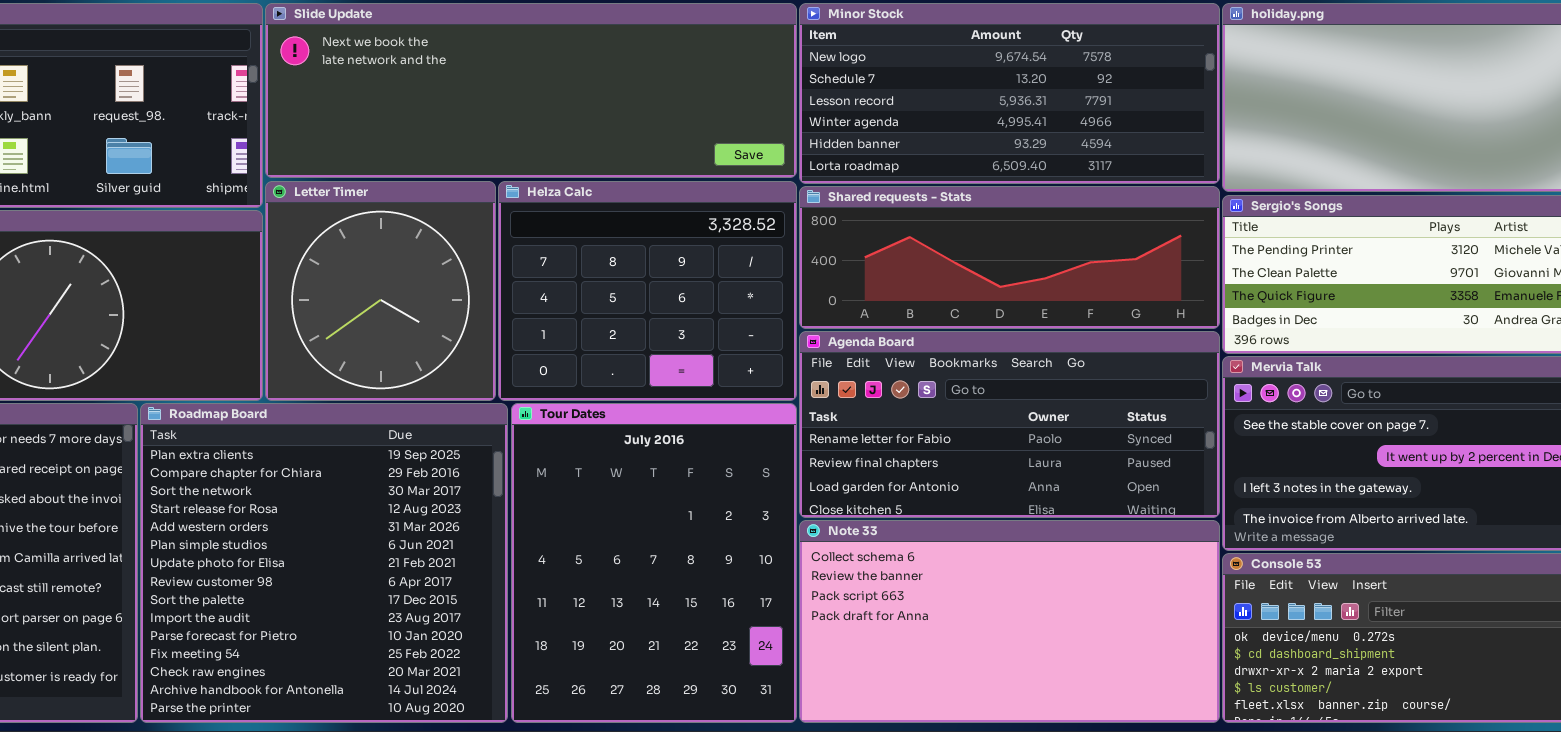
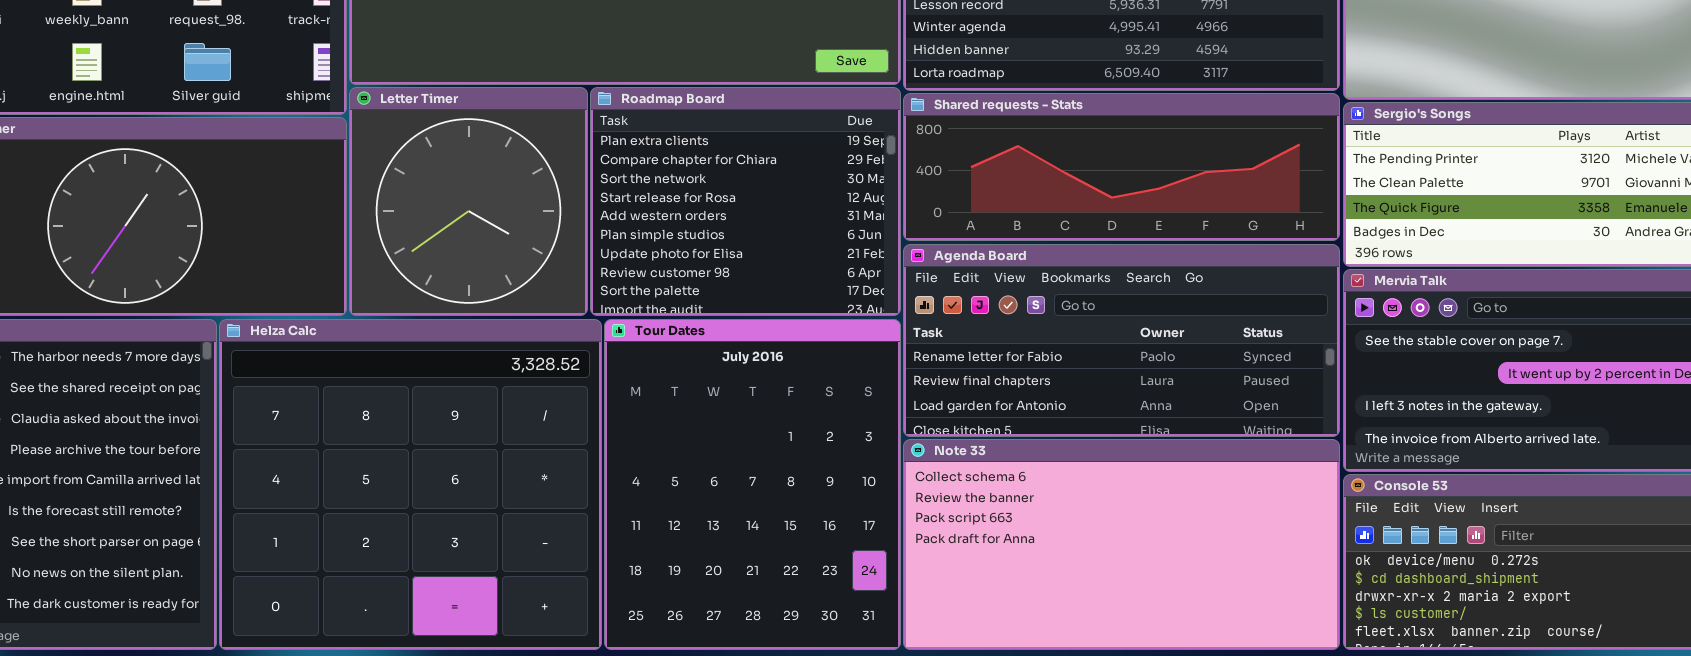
Helza Calc: [498,181,797,401] -> [219,319,602,650], moved, resized
Roadmap Board: [140,403,508,723] -> [590,87,901,316], moved, resized

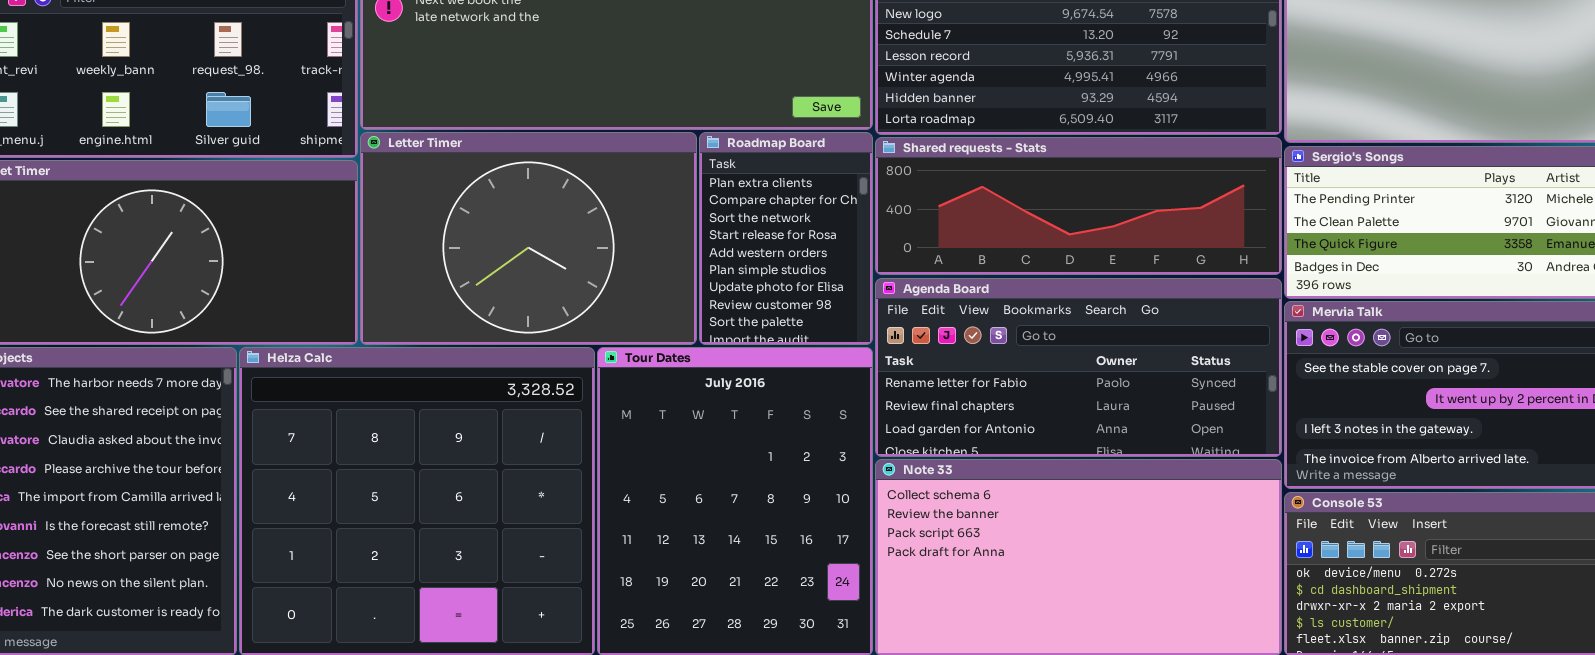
Letter Timer: [349,87,588,316] -> [360,132,697,345], resized
Roadmap Board: [590,87,901,316] -> [699,132,873,345], resized

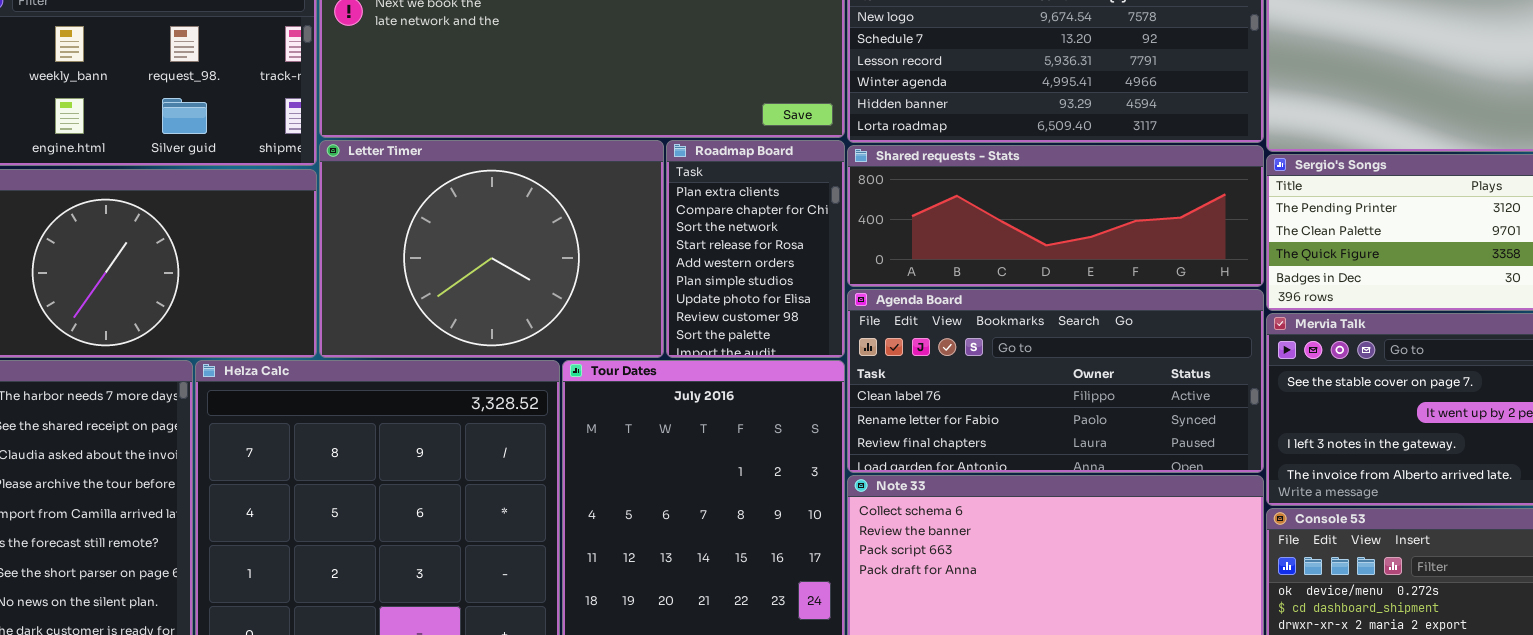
Agenda Board: [875,278,1282,457] -> [847,289,1264,473], scrolled up 1 row

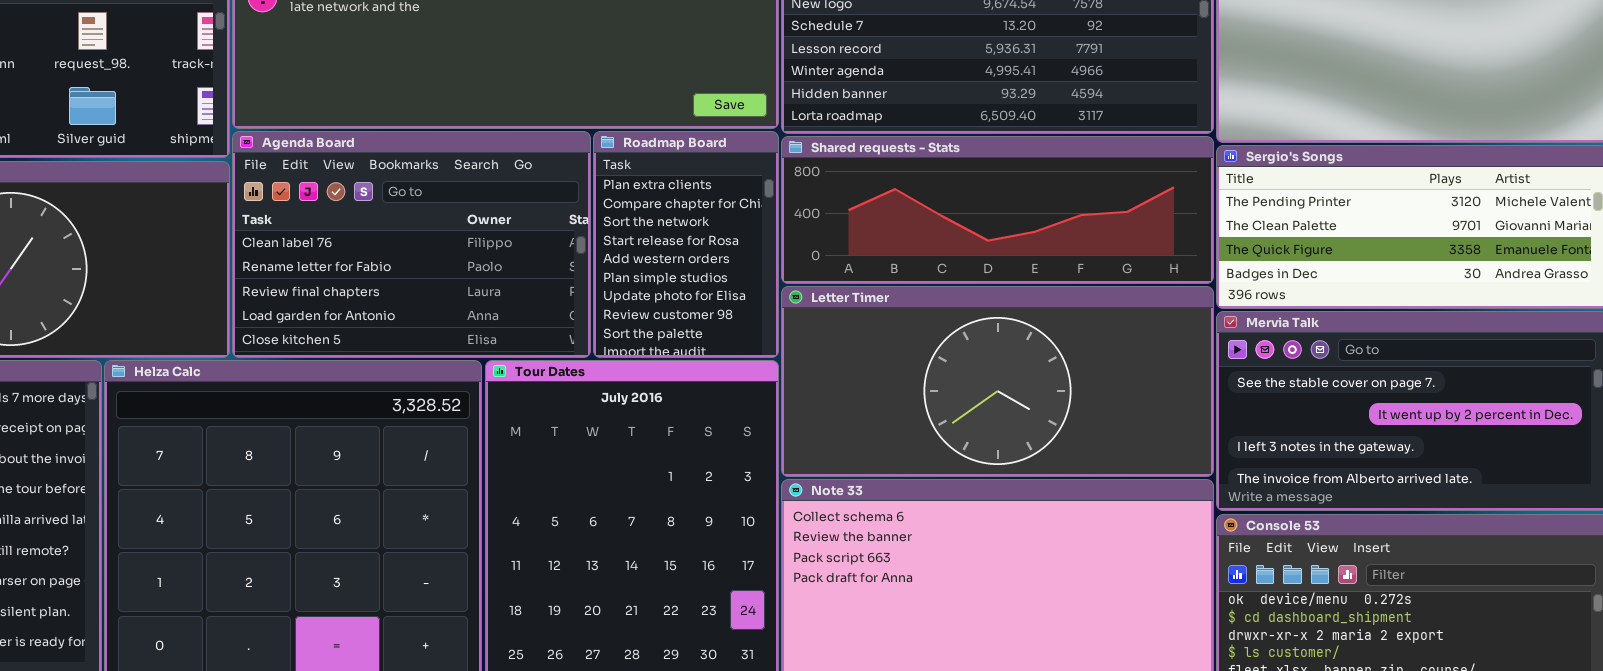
Letter Timer: [319,140,664,358] -> [781,286,1214,477], moved, resized
Agenda Board: [847,289,1264,473] -> [232,131,591,358], moved, resized

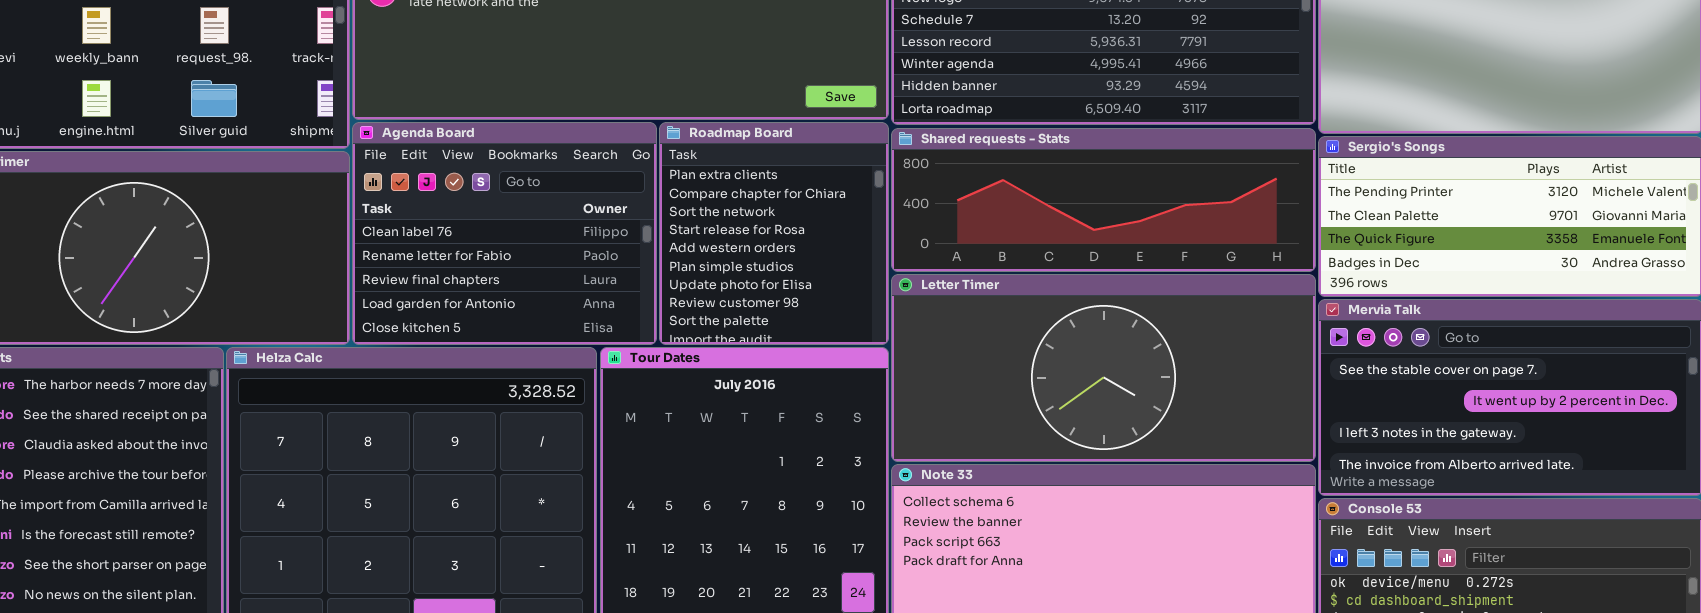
Agenda Board: [232,131,591,358] -> [352,122,657,345], resized
Roadmap Board: [593,131,779,358] -> [659,122,889,345], resized

